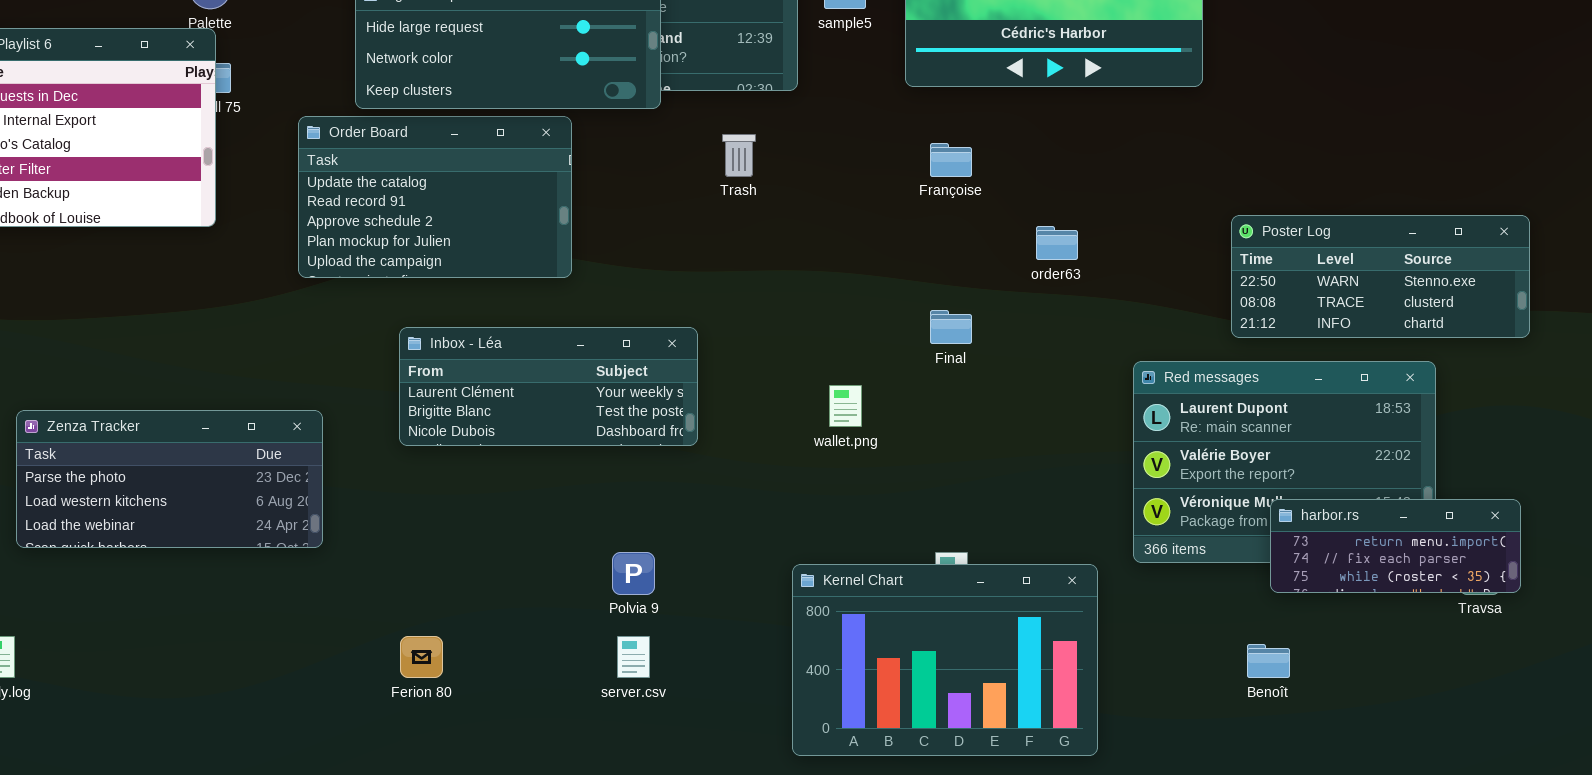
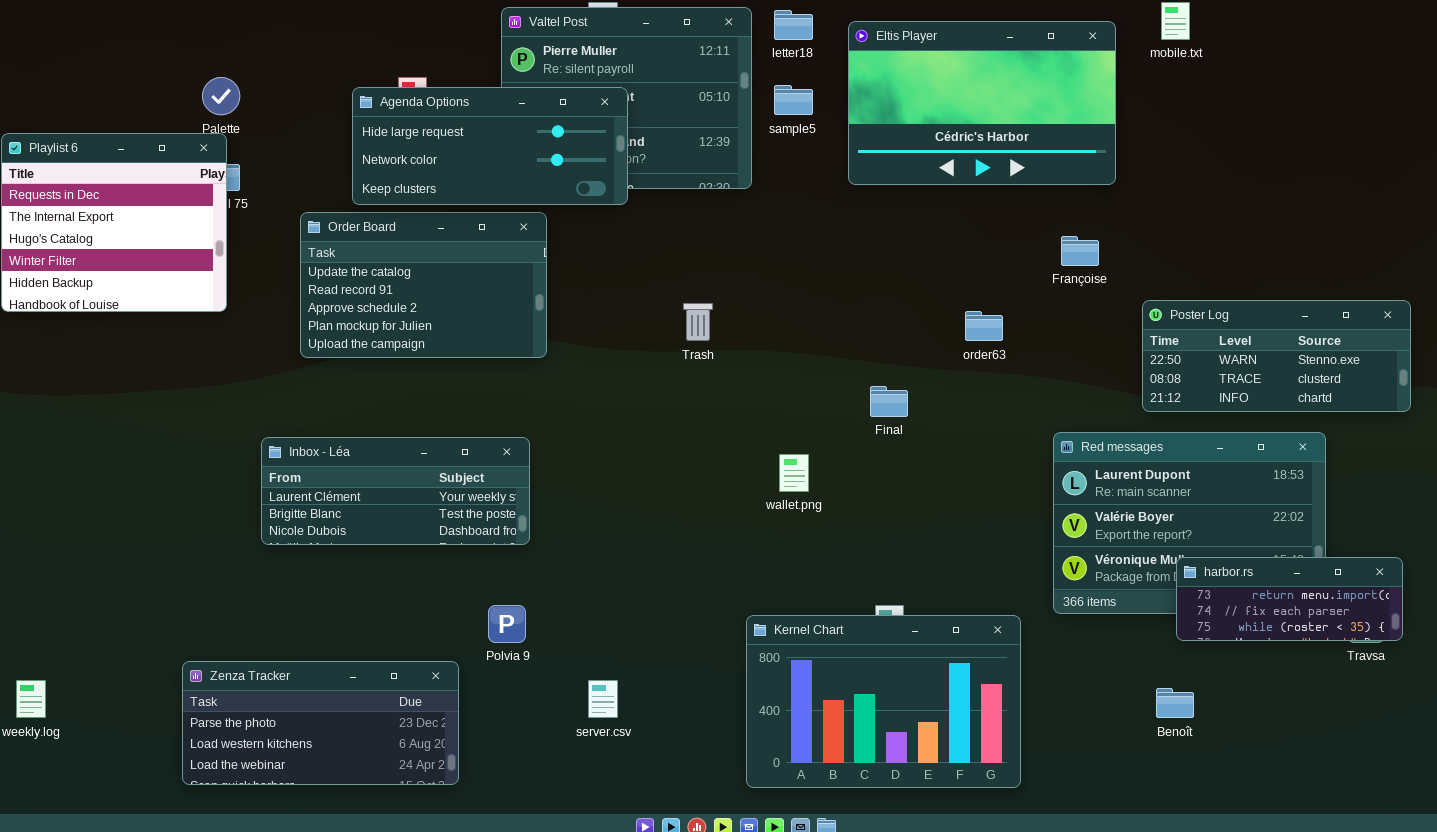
Trash: [722,134,756,177] -> [683,303,713,341], moved
Françoise: [930,143,972,177] -> [1061,236,1099,266], moved
Inbox - Léa: [399,327,698,446] -> [261,437,530,545], moved
Zenza Tracker: [16,410,323,548] -> [182,661,459,785], moved
Polvia 9: [612,552,655,595] -> [488,605,526,643], moved

